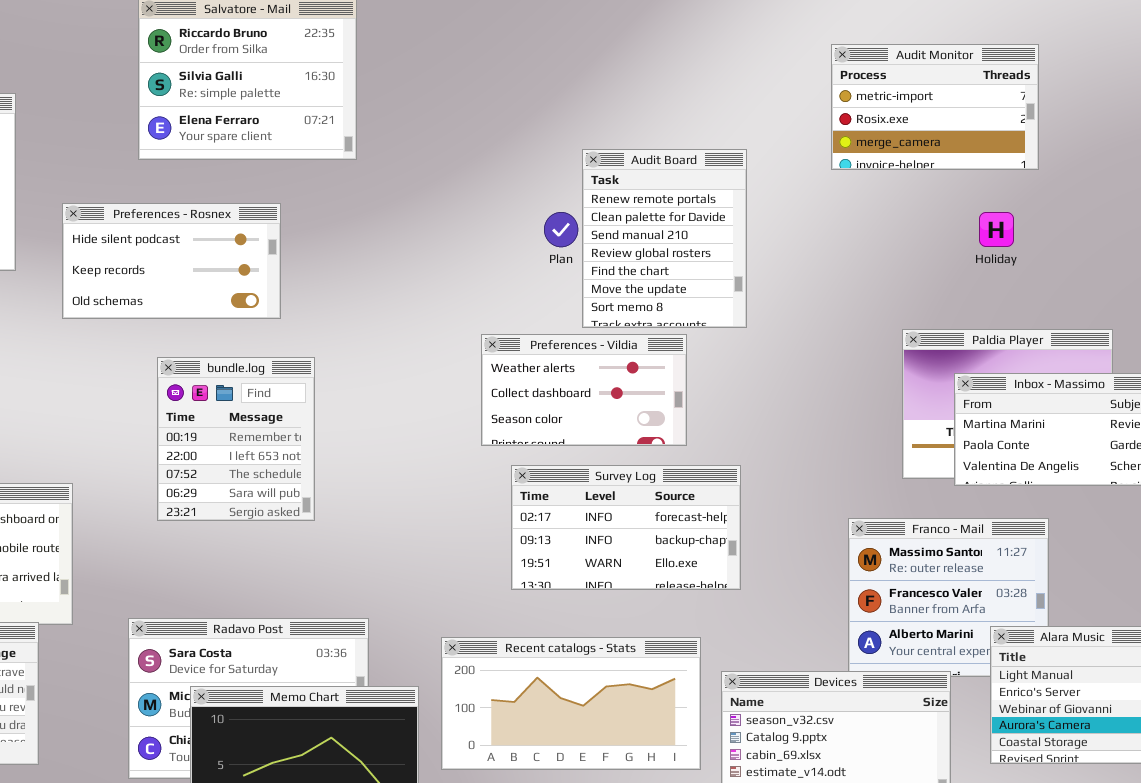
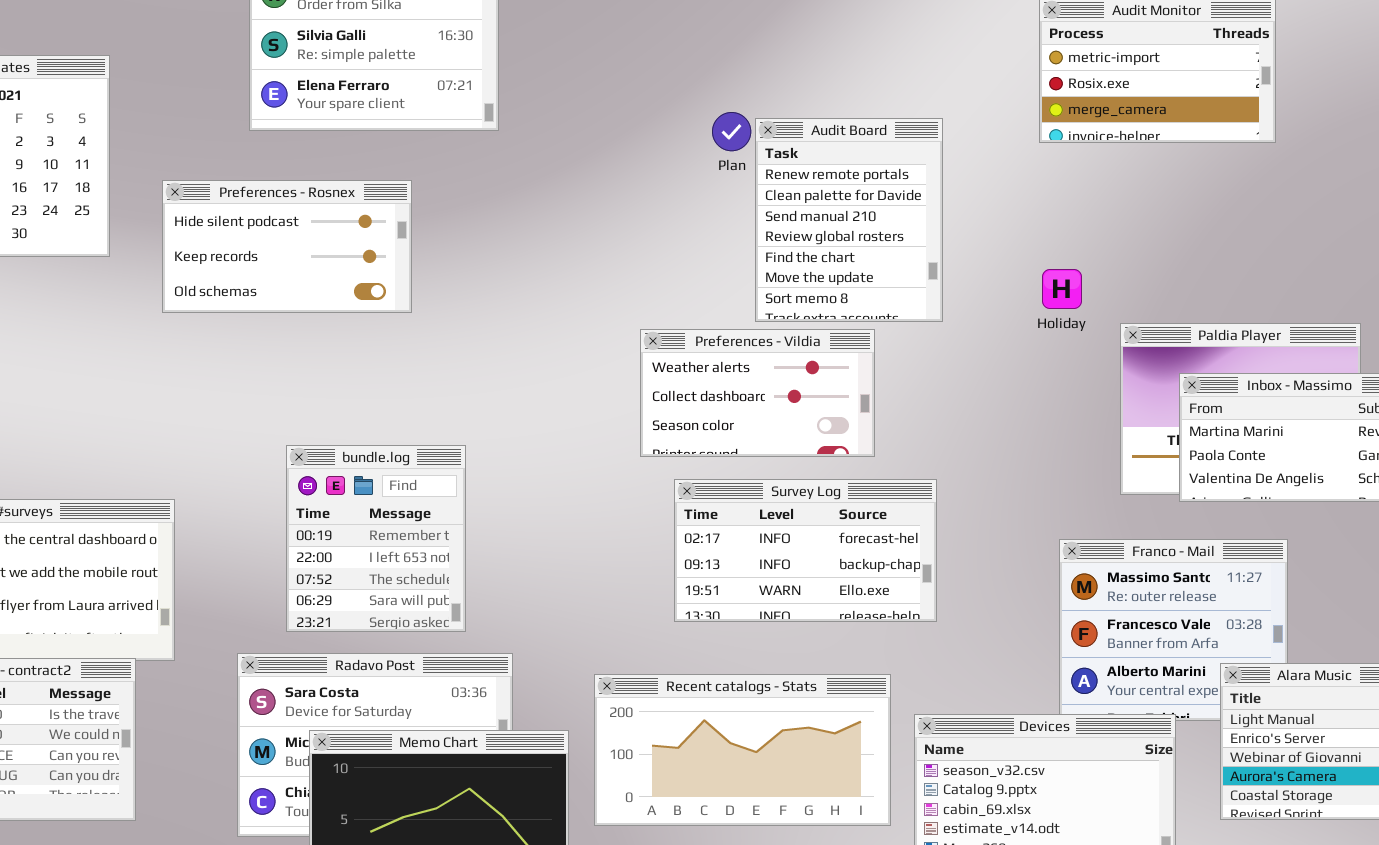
Plan: [544,212,578,247] -> [712,112,751,151], moved
Holiday: [979,212,1014,247] -> [1042,269,1082,309], moved
bundle.log: [157,357,315,521] -> [286,445,466,632], moved

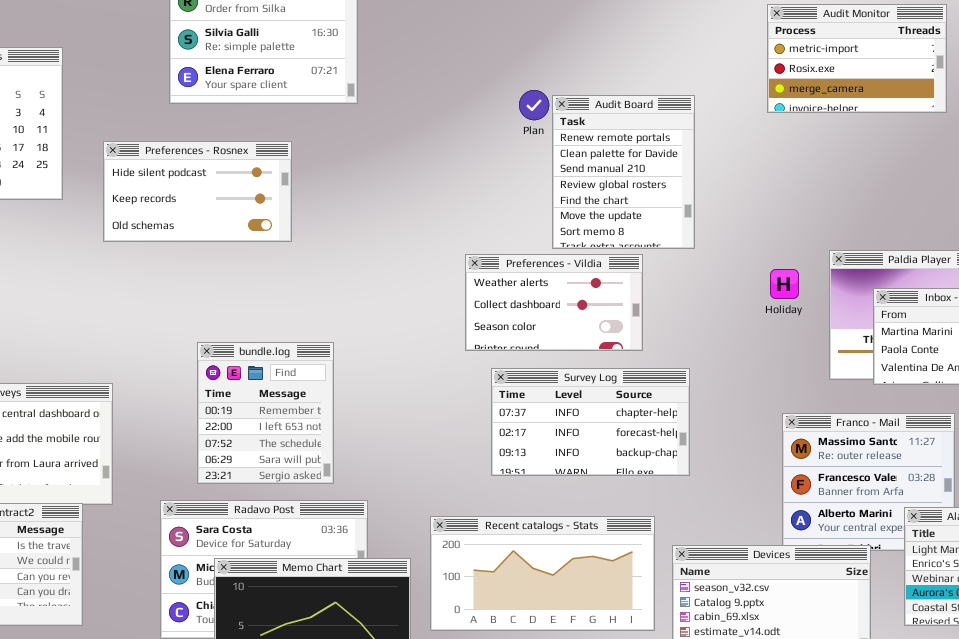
Holiday: [1042,269,1082,309] -> [770,269,799,299], moved
Survey Log: [674,479,937,622] -> [491,368,690,476], scrolled up 1 row

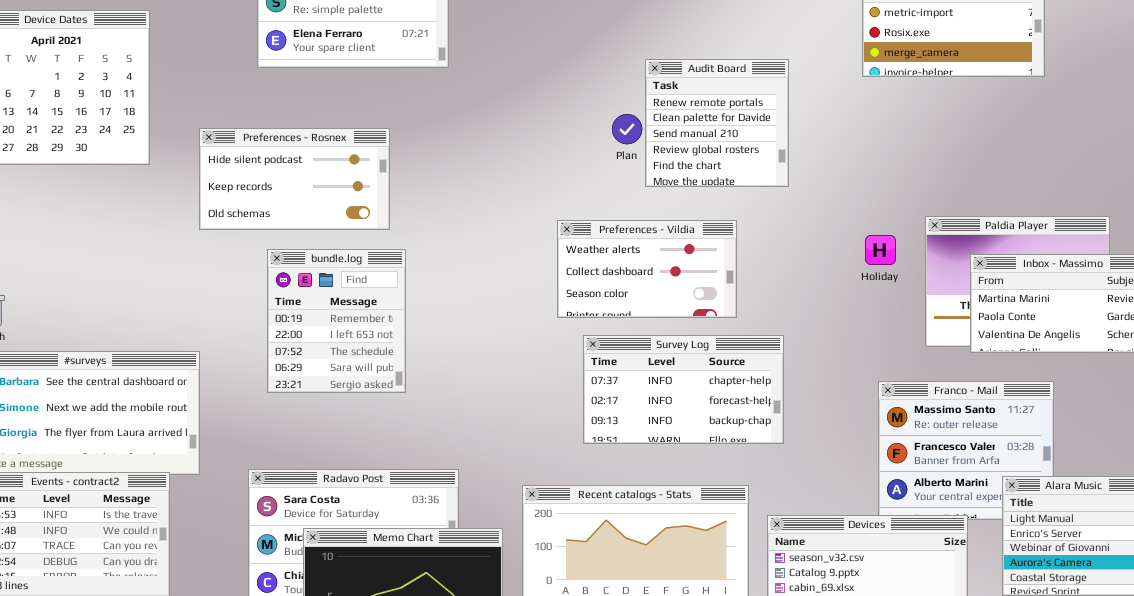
Plan: [519,90,549,120] -> [612,114,642,144], moved
Audit Board: [552,95,695,249] -> [645,59,789,187], resized
Preferences - Rosnex: [103,141,292,242] -> [199,128,390,230], moved
bundle.log: [197,342,334,484] -> [267,249,406,393], moved

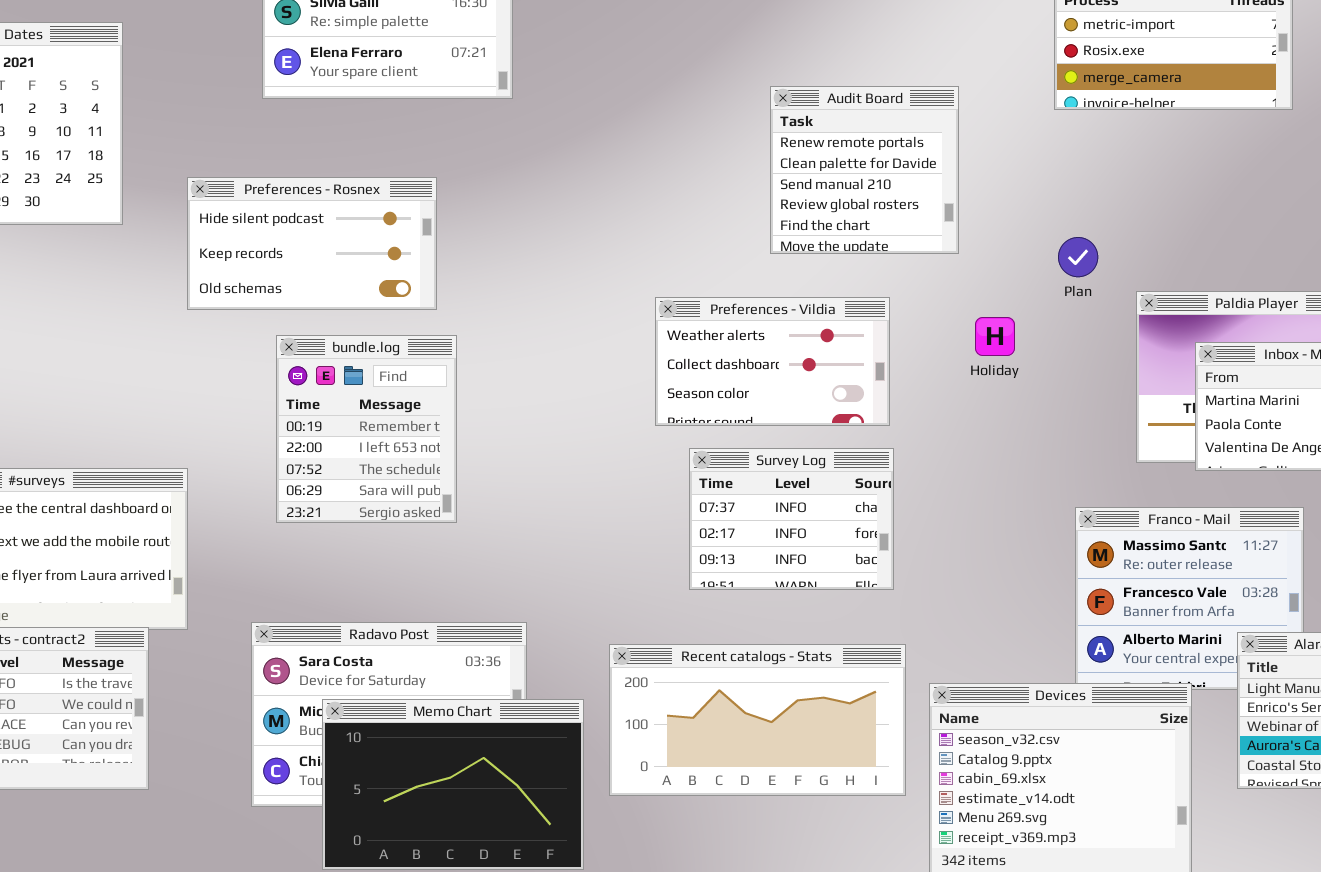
Plan: [612,114,642,144] -> [1058,237,1098,277], moved
Holiday: [865,235,896,265] -> [975,317,1015,356], moved
Survey Log: [583,335,784,444] -> [689,448,894,590], resized

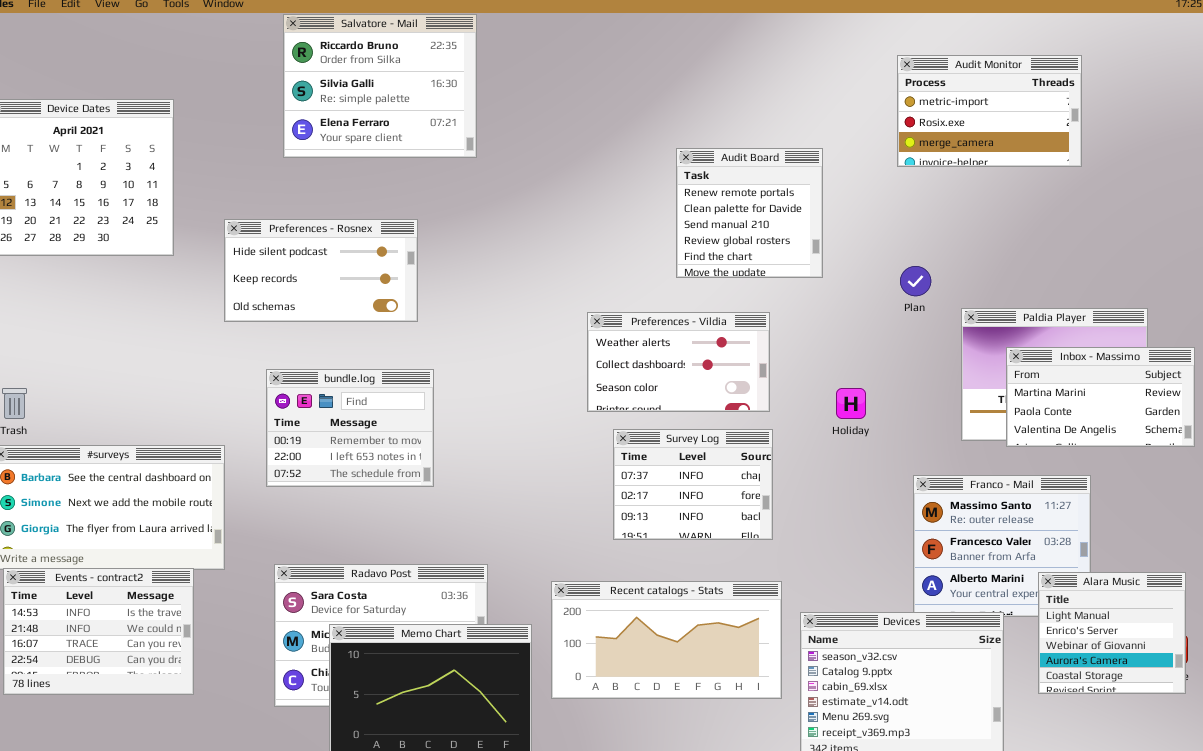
Holiday: [975,317,1015,356] -> [836,388,866,419], moved
bundle.log: [276,335,457,523] -> [266,369,434,487], resized

